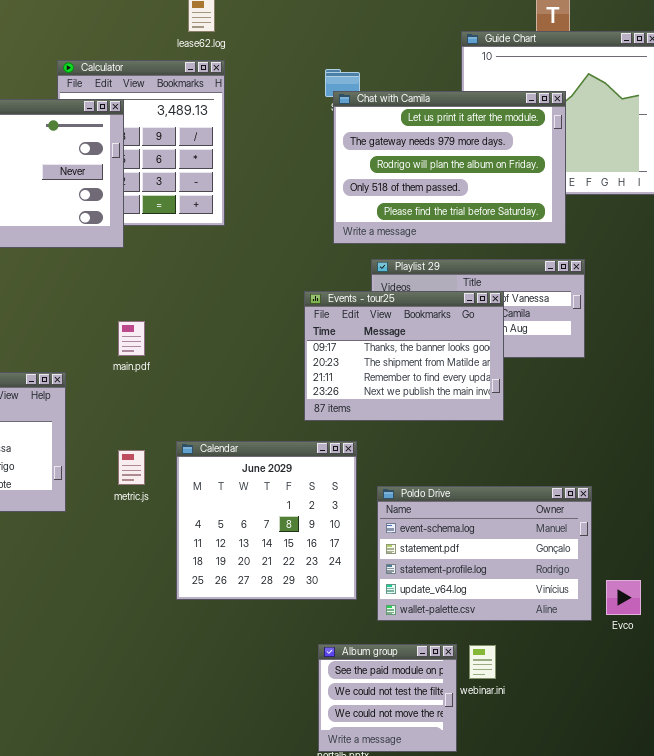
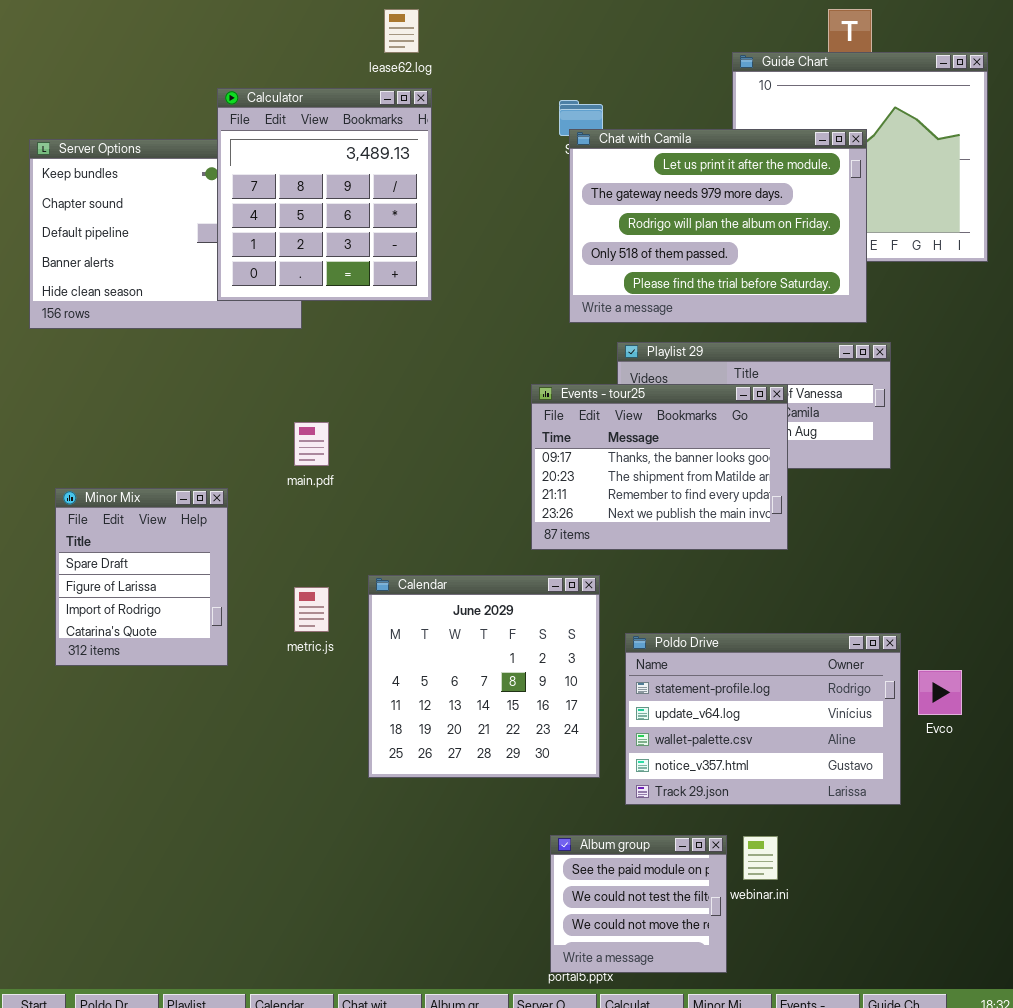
Calculator: [57,60,225,226] -> [217,88,432,301], raised
Poldo Drive: [377,486,592,621] -> [625,633,901,805], scrolled down 2 rows
Evco: [606,580,641,615] -> [918,670,962,715], moved

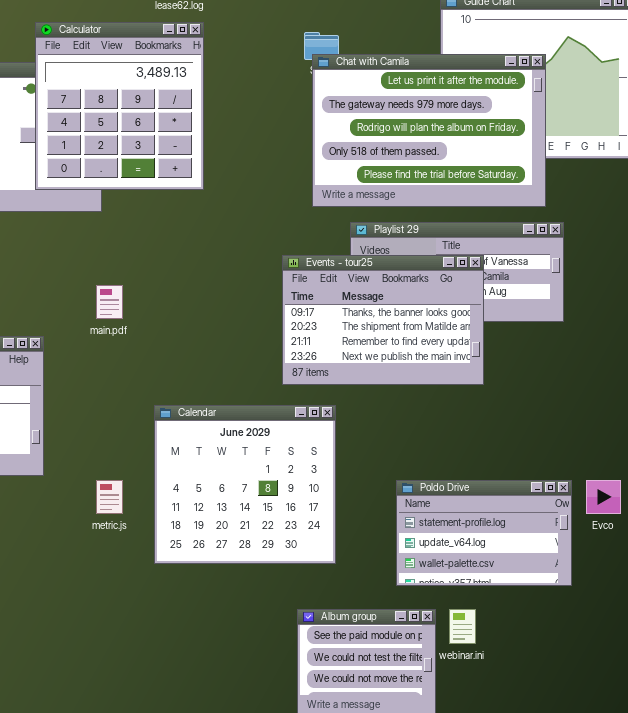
metric.js: [294,587,329,632] -> [96,480,123,514], moved
Poldo Drive: [625,633,901,805] -> [396,480,572,586], resized

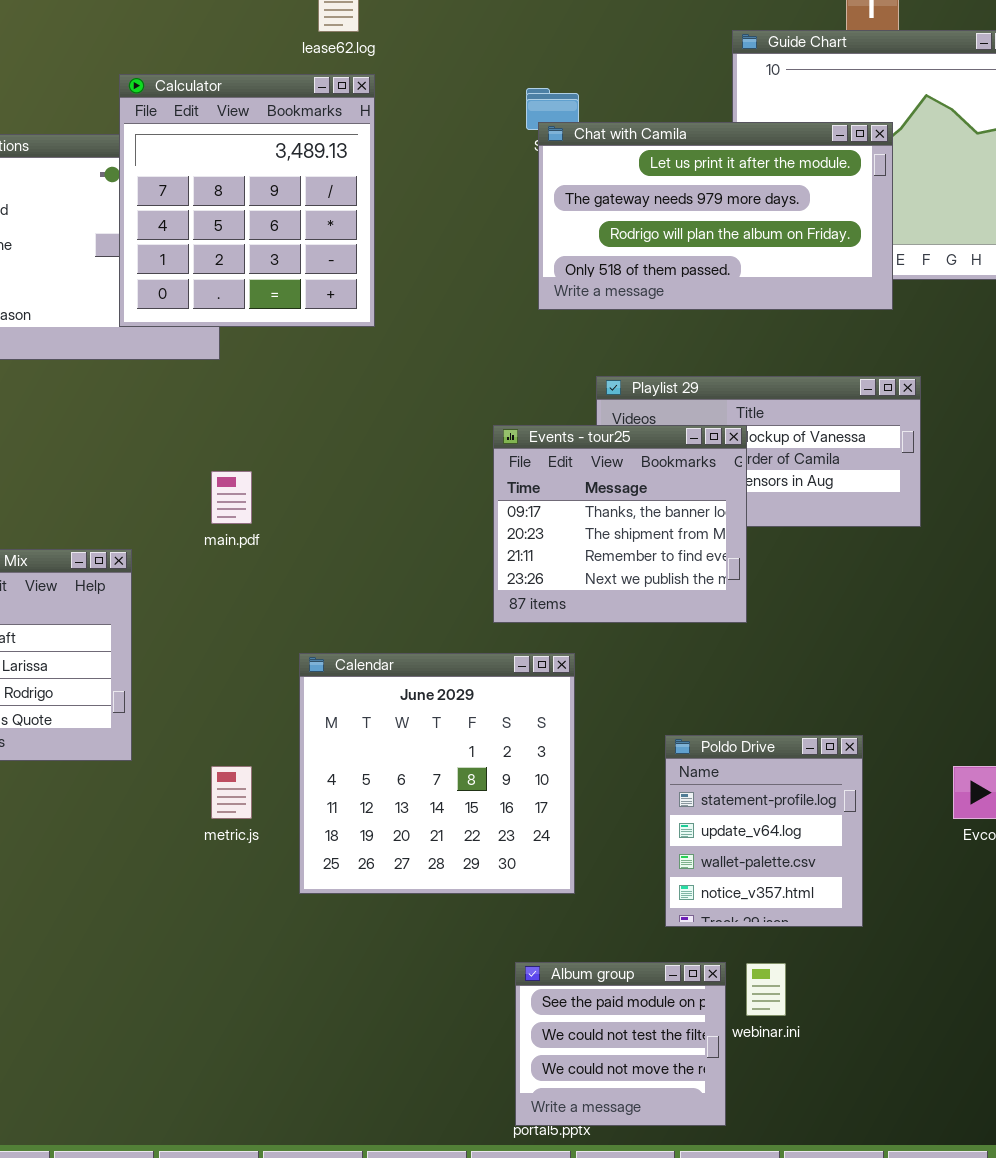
Chat with Camila: [312,54,546,207] -> [538,122,893,310], resized
Events - tour25: [282,255,484,385] -> [493,425,747,623], resized
Poldo Drive: [396,480,572,586] -> [665,735,863,927], resized

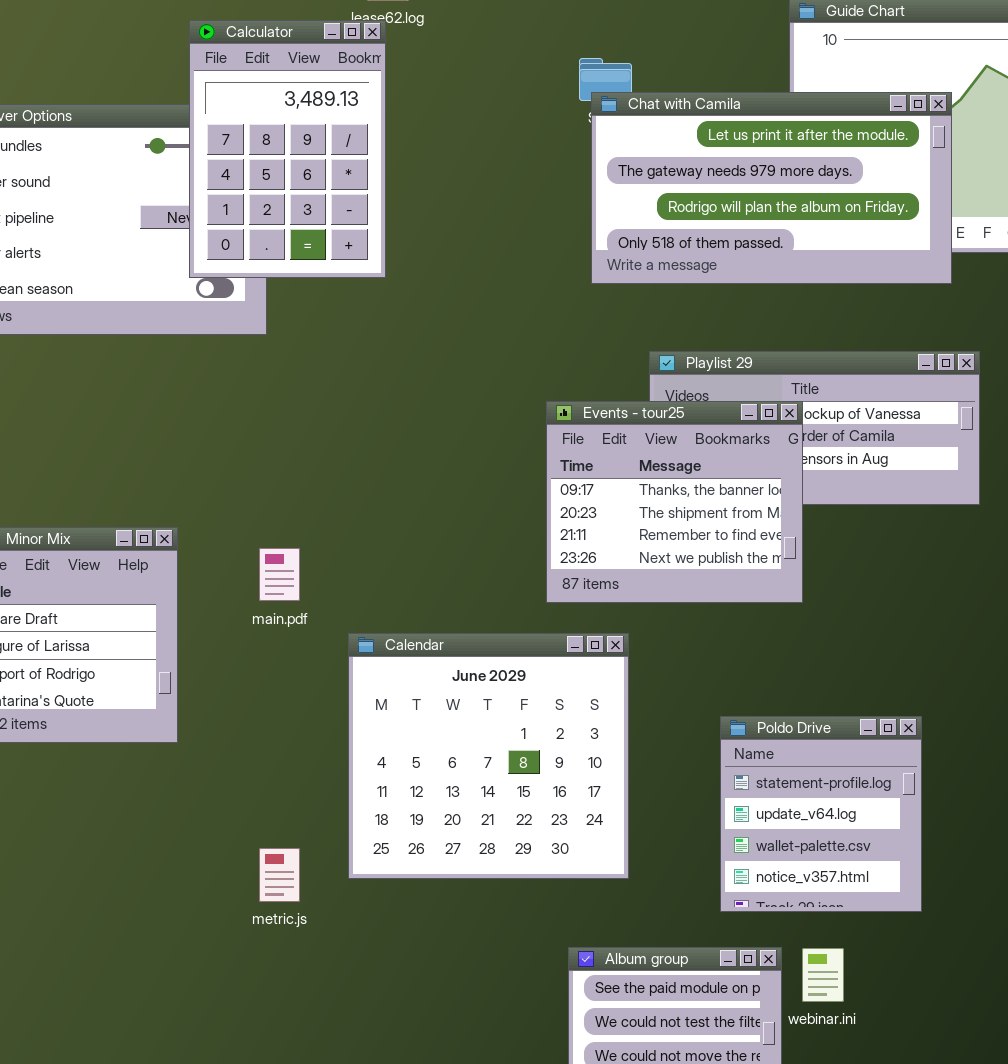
Calculator: [119,74,375,327] -> [189,20,386,278], moved, resized
main.pdf: [211,471,252,524] -> [259,548,300,601], moved
metric.js: [211,766,252,819] -> [259,848,300,902], moved

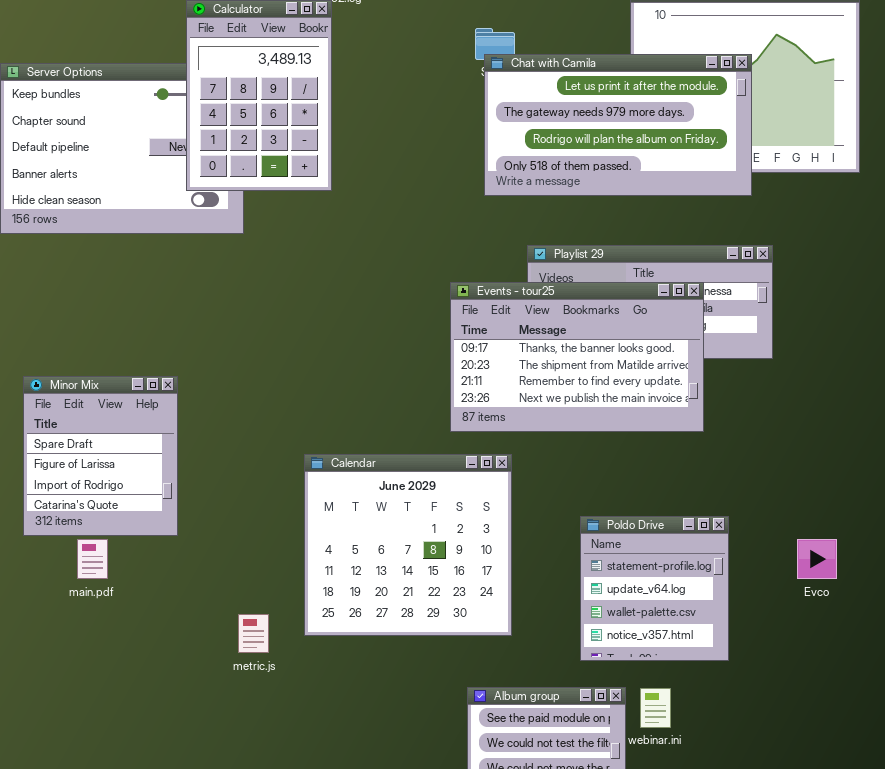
Events - tour25: [546,401,803,603] -> [450,282,704,432], resized
main.pdf: [259,548,300,601] -> [77,539,108,579], moved

